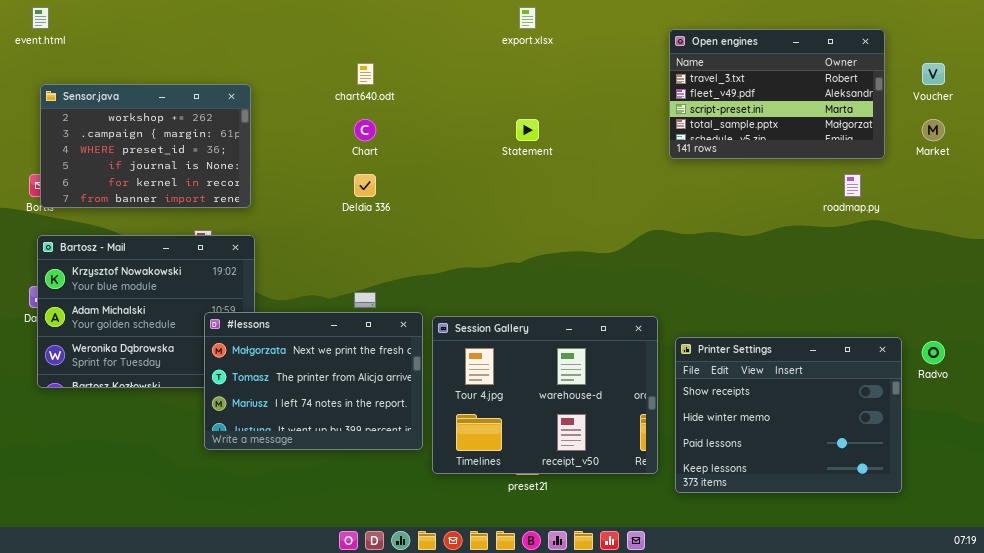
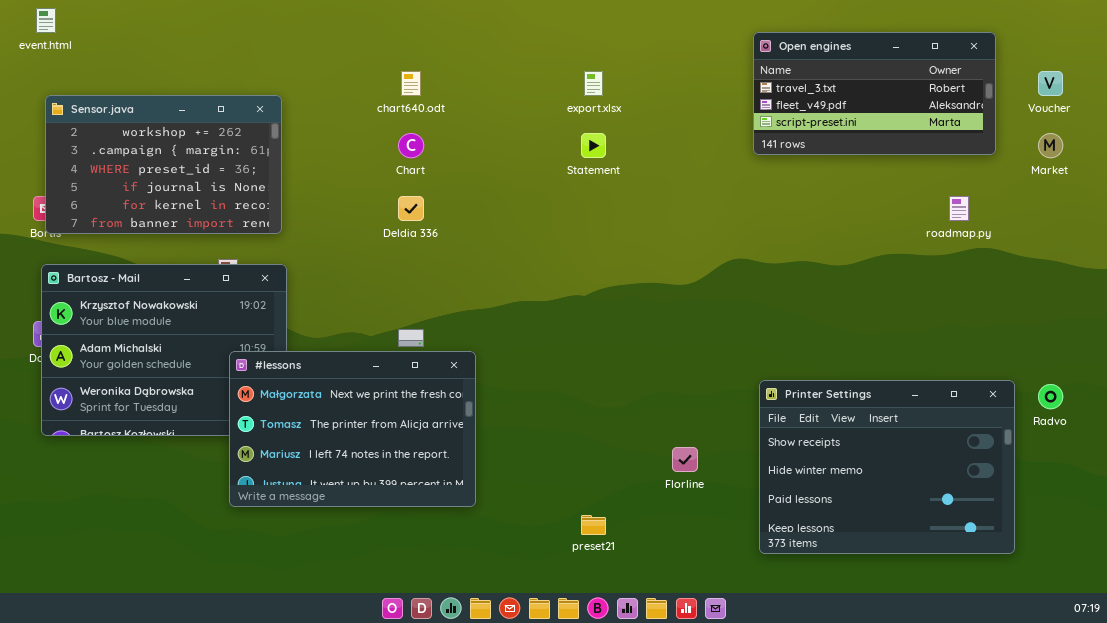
export.xlsx: [519,7,536,29] -> [584,71,603,96], moved
Open engines: [669,29,885,159] -> [753,32,996,155], resized
Session Gallery: [432,316,658,474] -> none, closed

